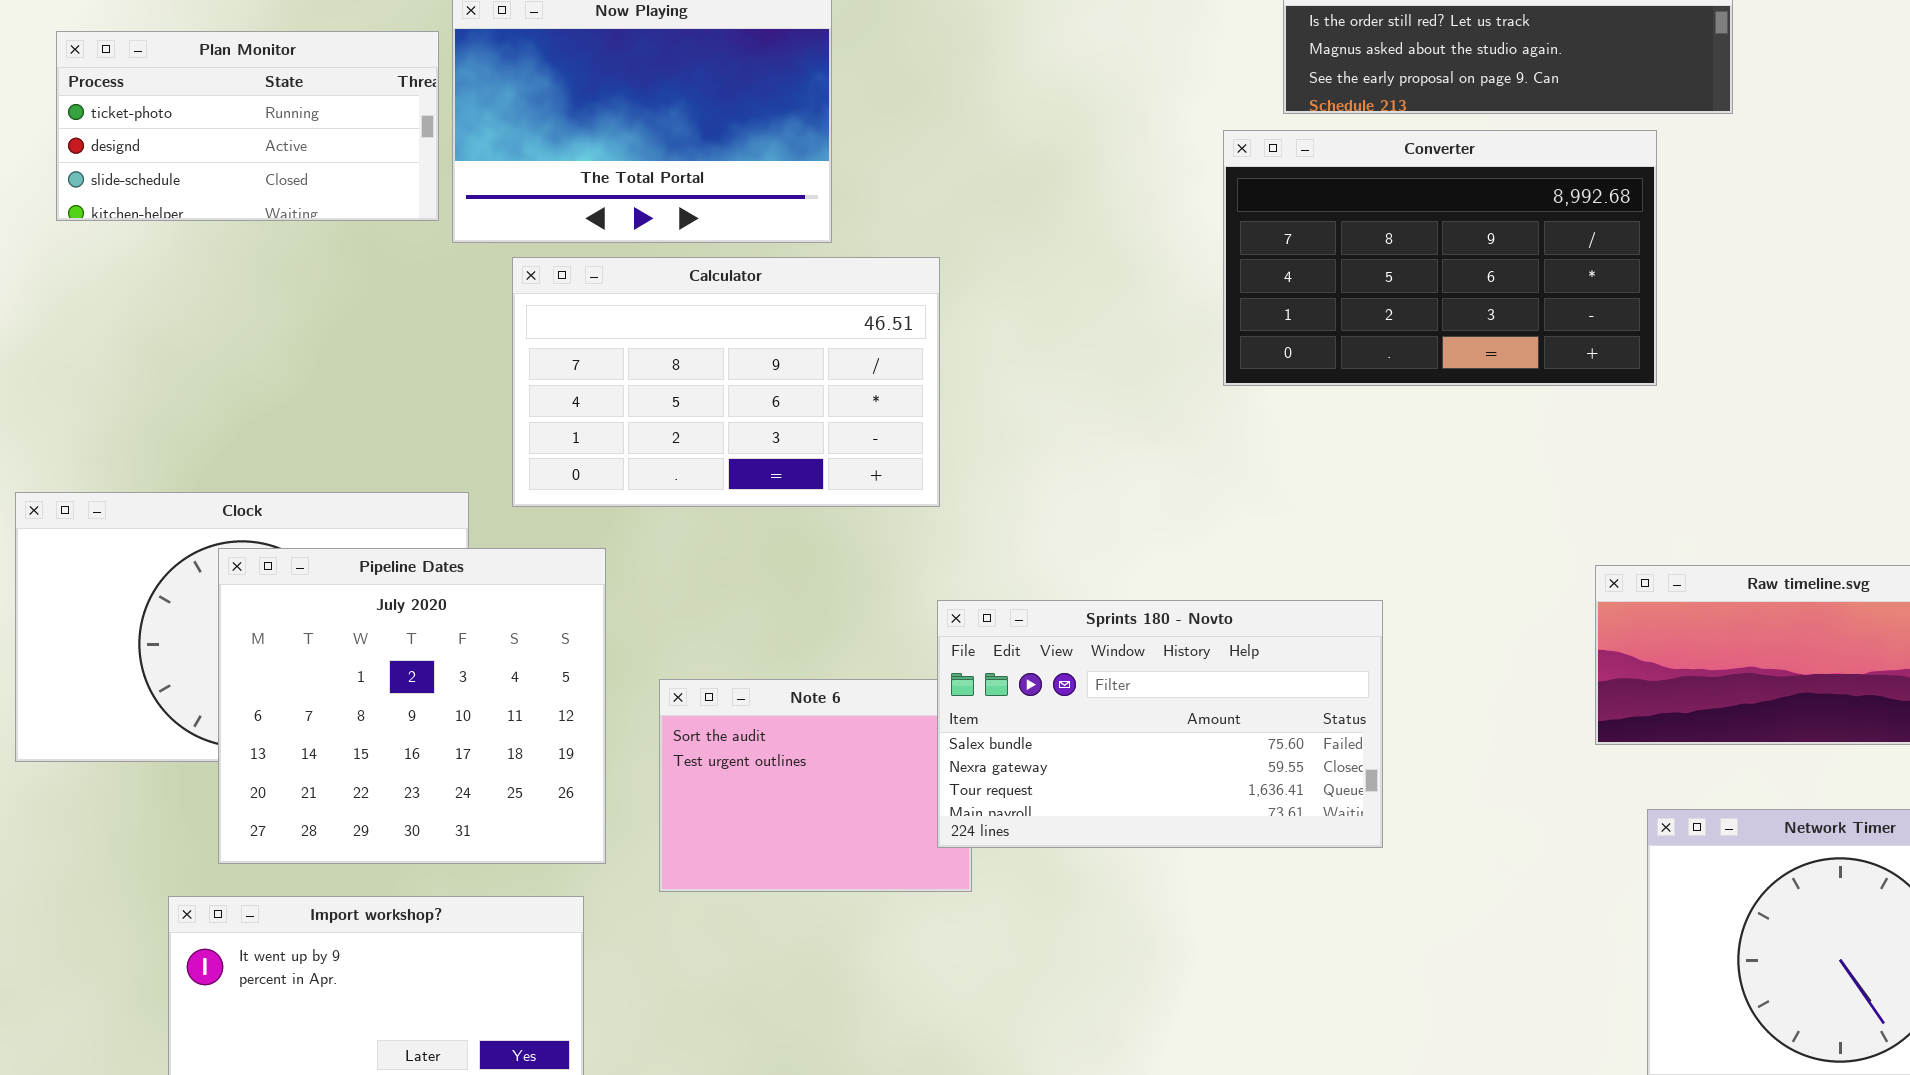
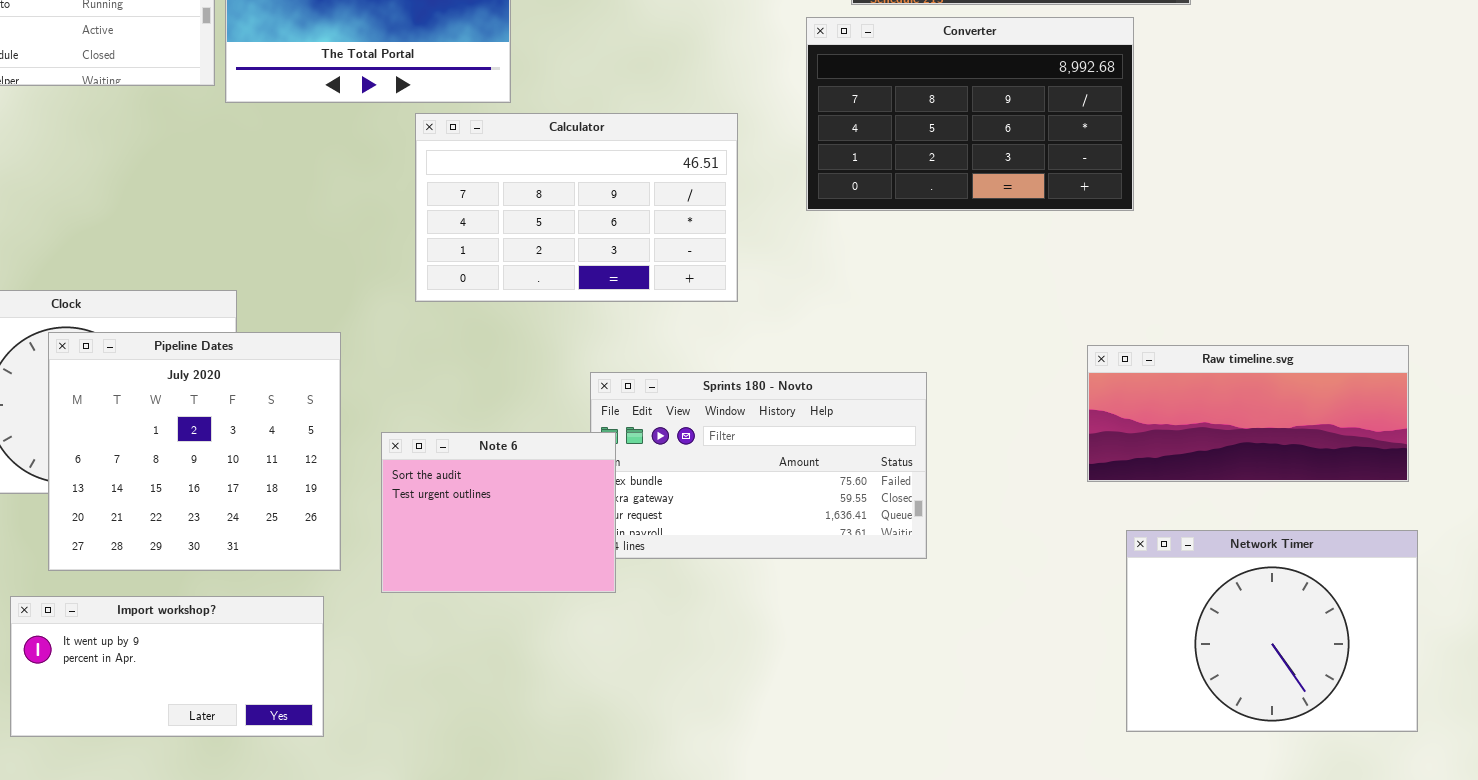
Calculator: [512,257,940,507] -> [415,113,738,302], moved
Note 6: [659,679,972,892] -> [381,432,616,593], raised

